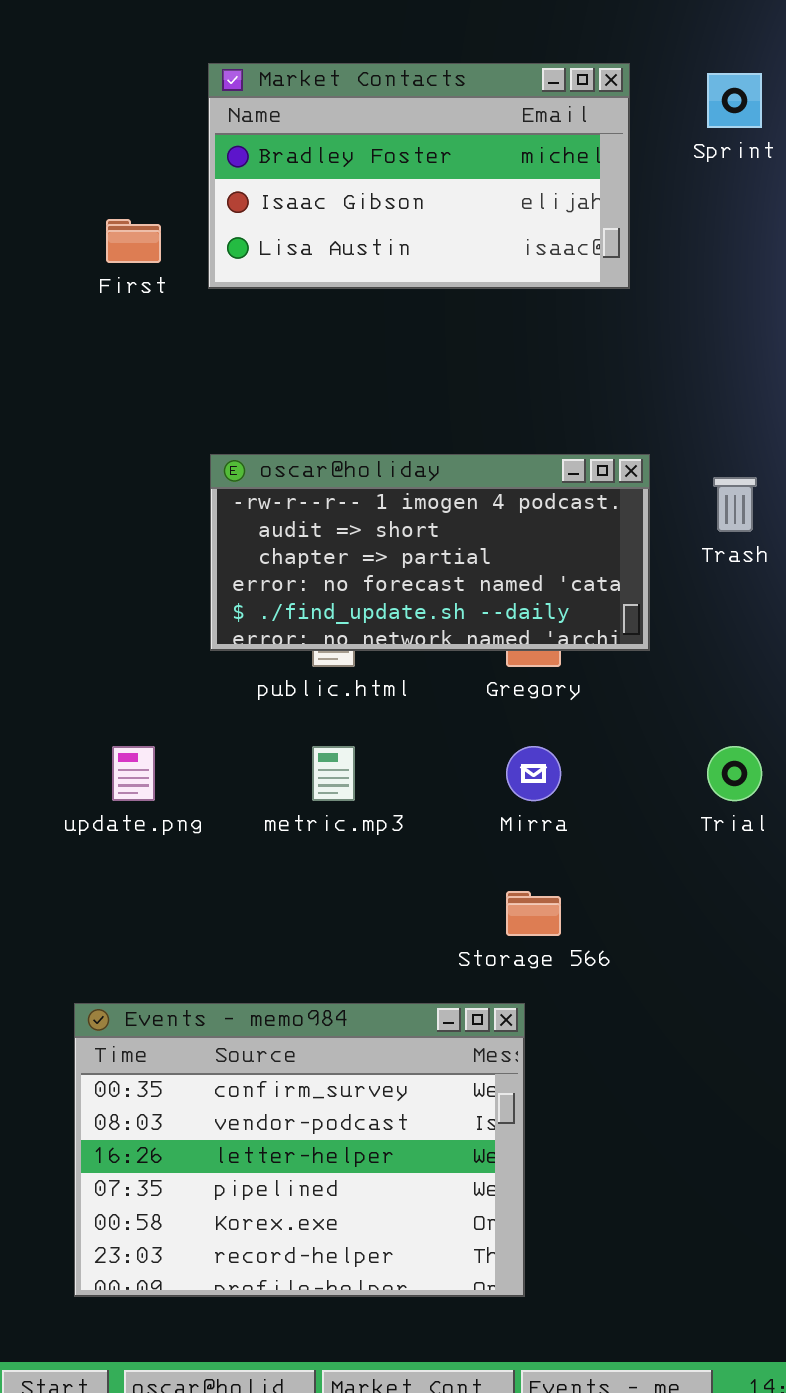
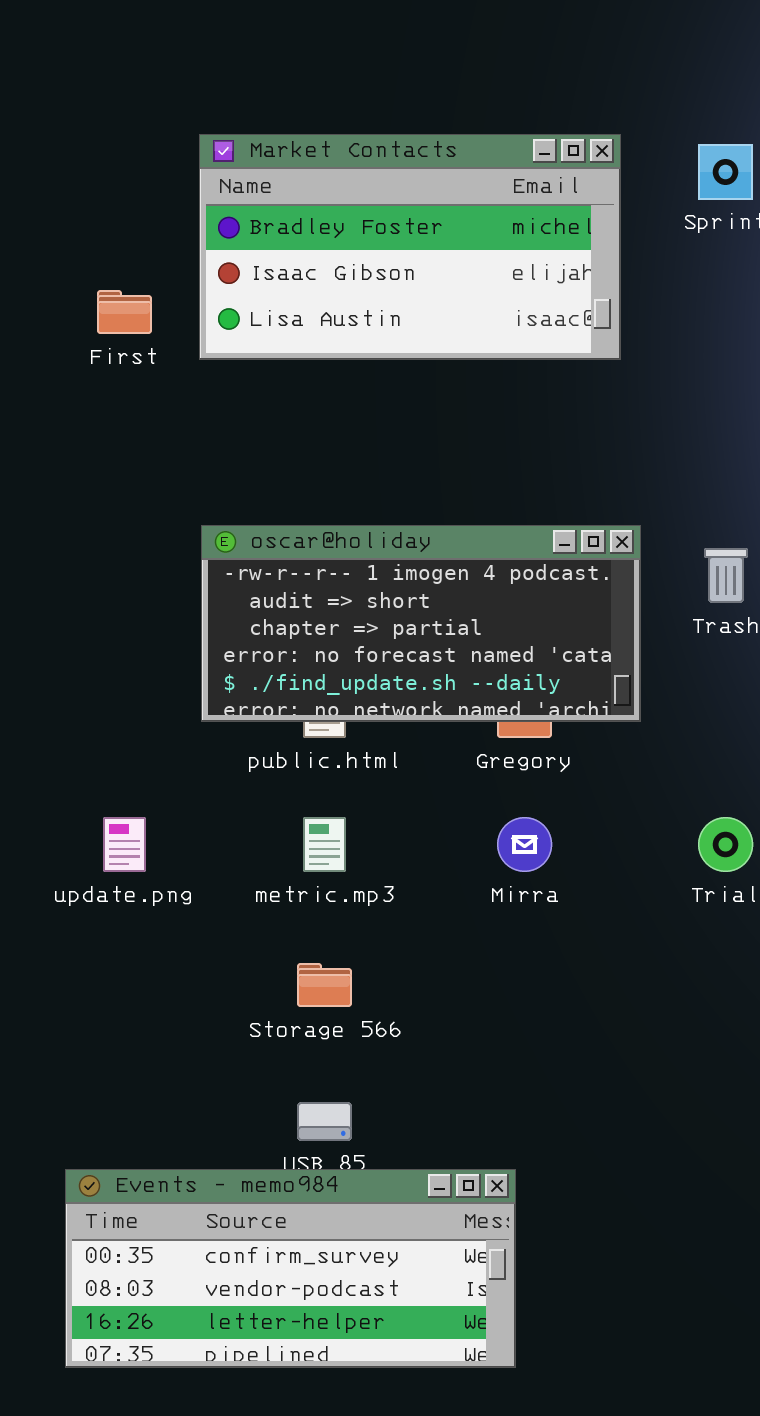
Storage 566: [506,891,561,936] -> [297,963,352,1007], moved
Events - memo984: [74,1003,525,1297] -> [65,1169,516,1368], resized

